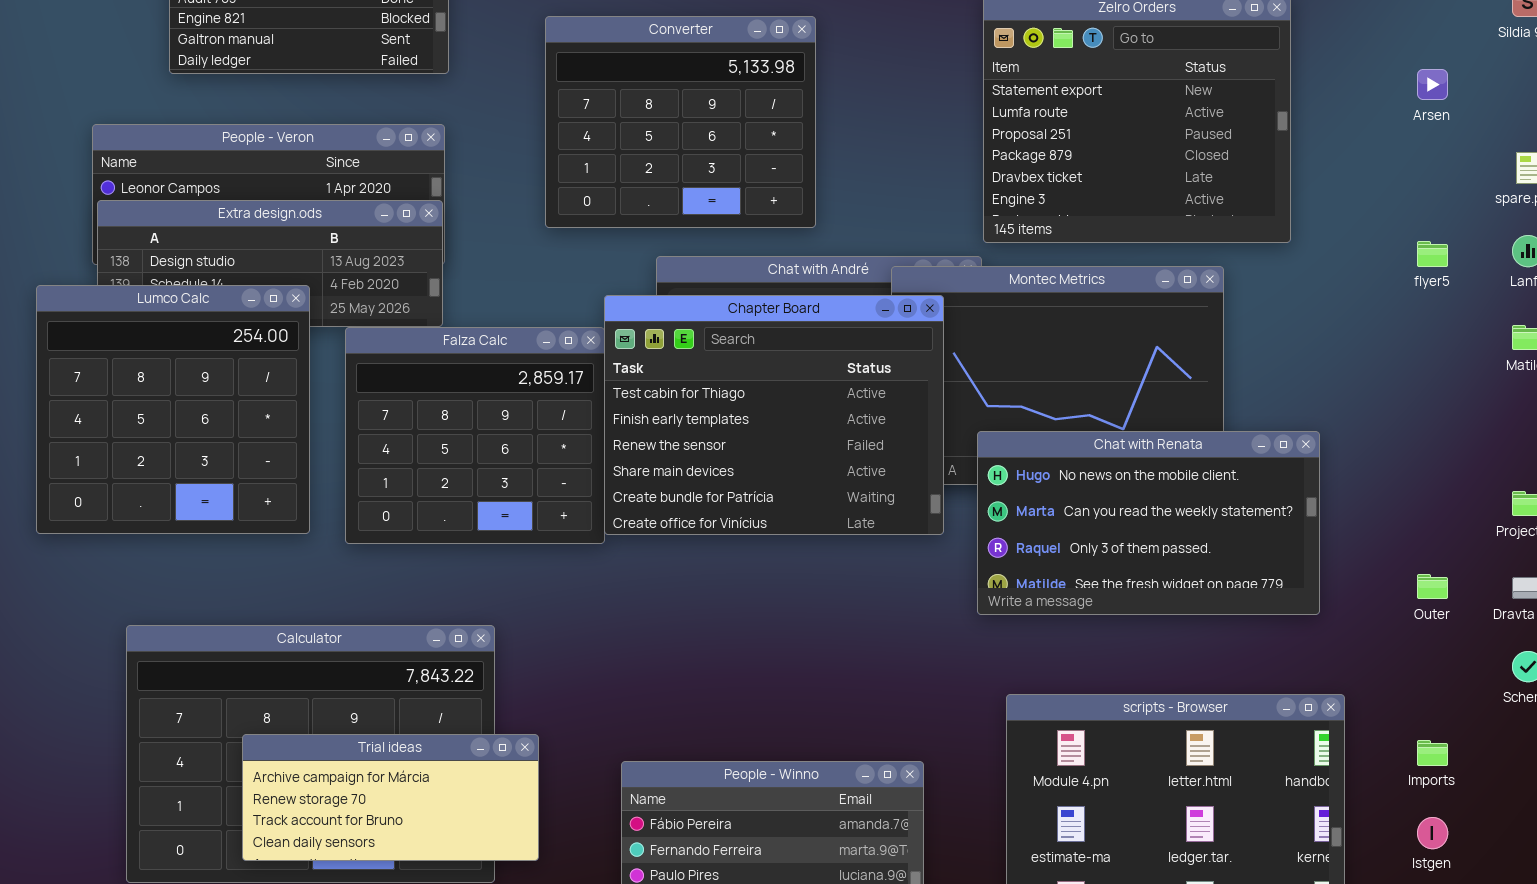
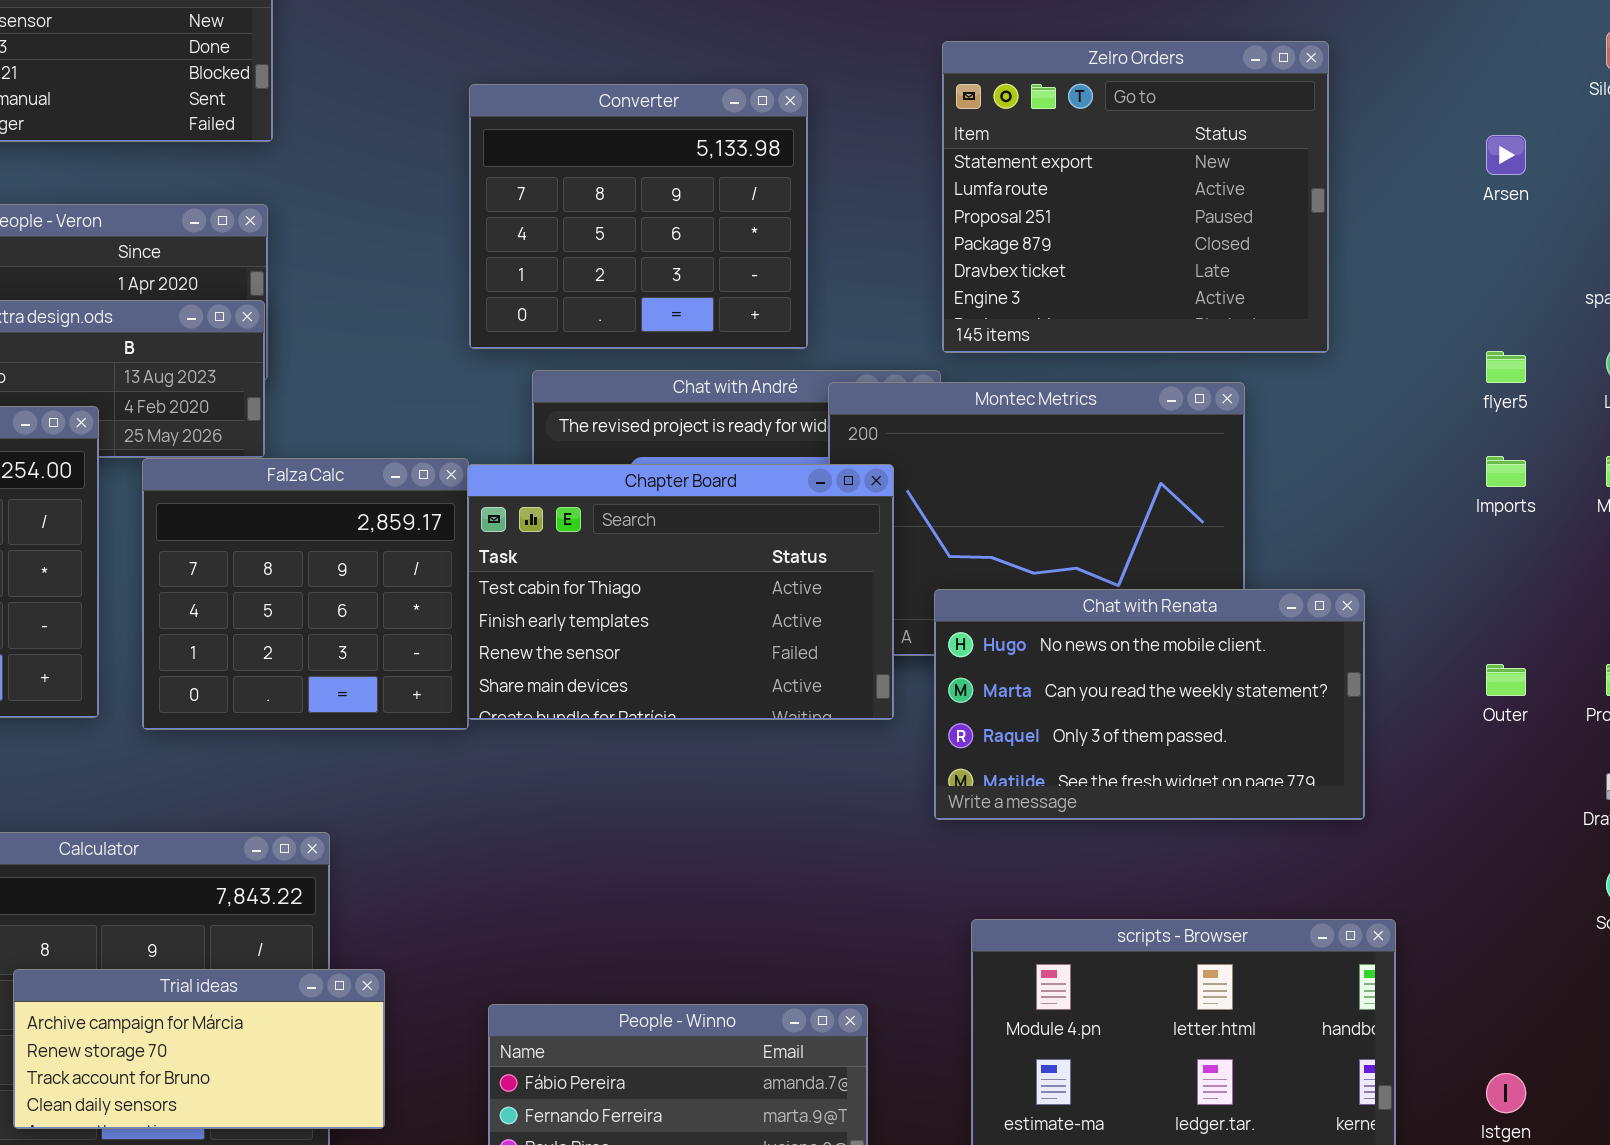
Converter: [545,16,816,228] -> [469,84,808,349], moved
Chapter Board: [604,295,944,535] -> [467,464,894,720], resized
Outer: [1417,574,1448,599] -> [1486,664,1526,696], moved
Imports: [1417,740,1448,766] -> [1486,456,1526,487], moved

